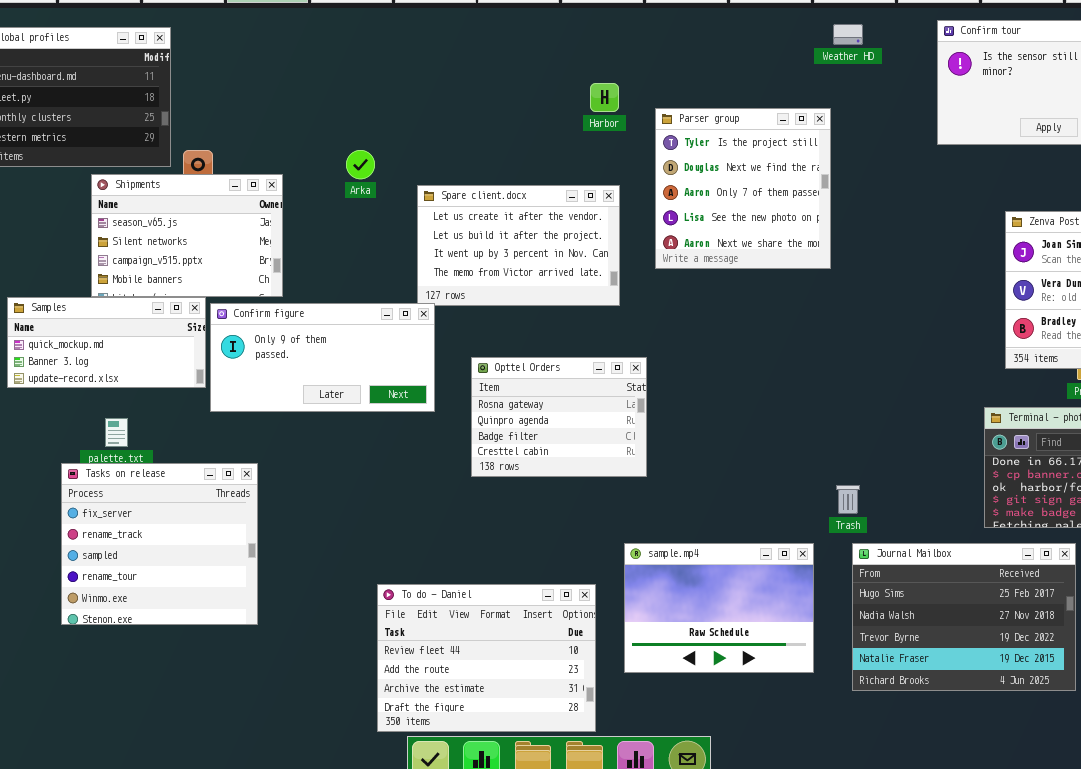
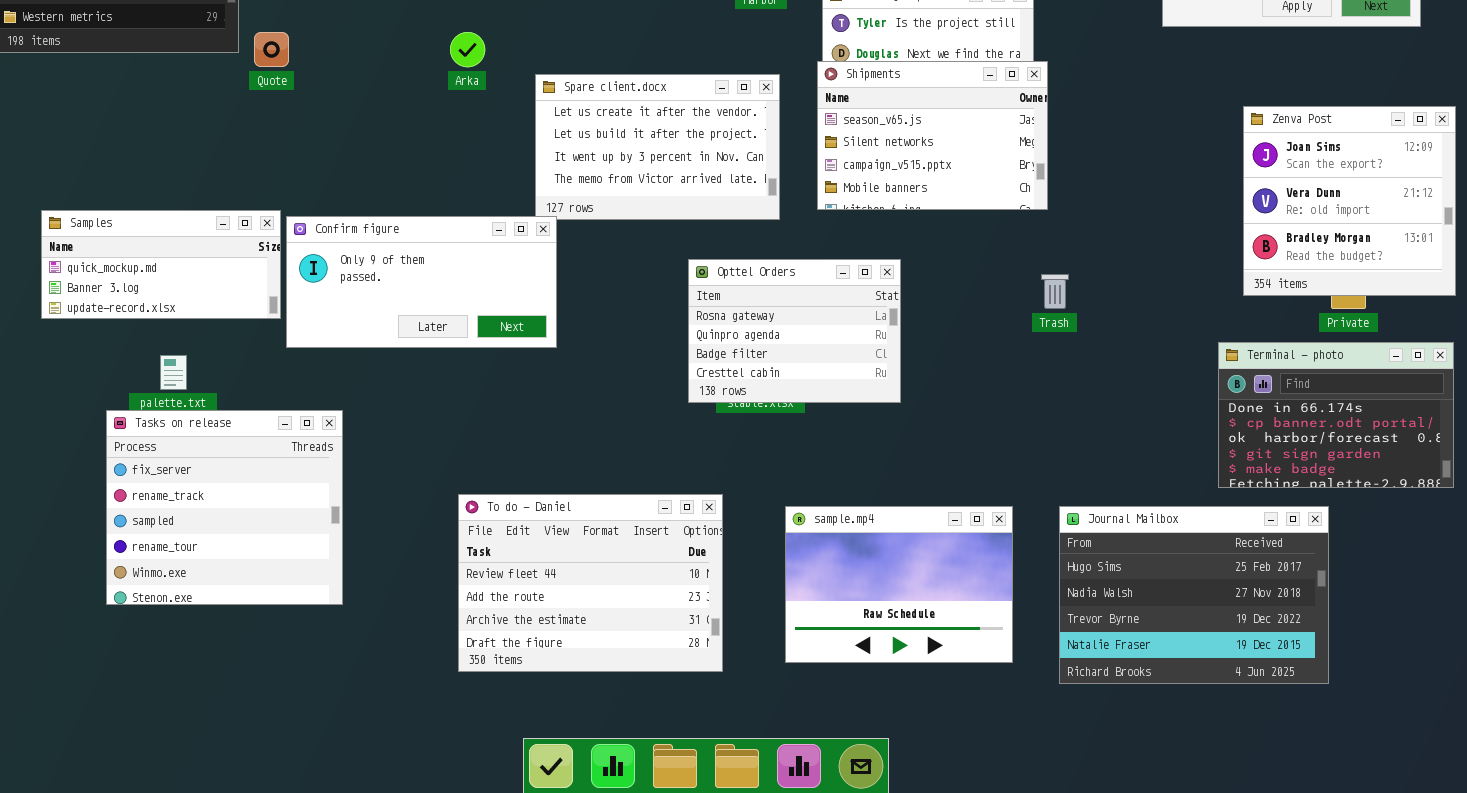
Shipments: [91,174,283,297] -> [817,61,1048,210], moved
Opttel Orders: [471,357,647,477] -> [688,259,901,403], moved
Trash: [836,485,860,514] -> [1041,274,1069,309], moved
To do - Daniel: [377,584,596,732] -> [458,494,723,672], moved

